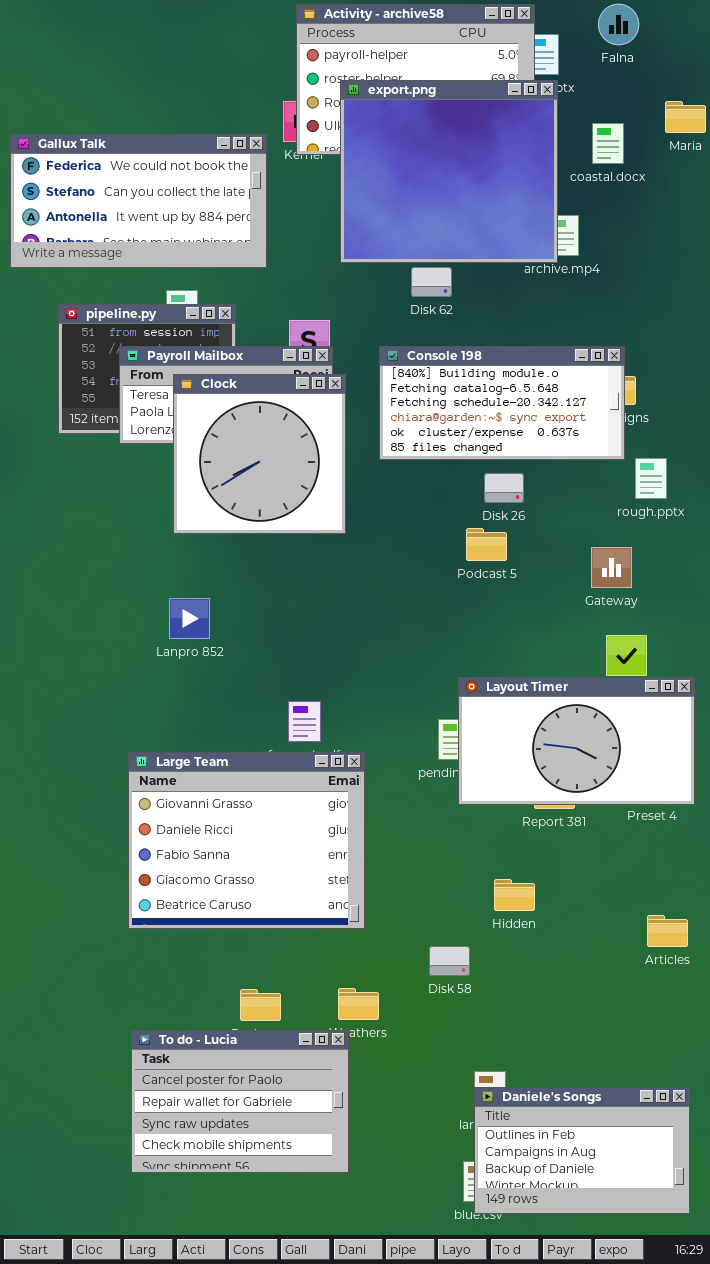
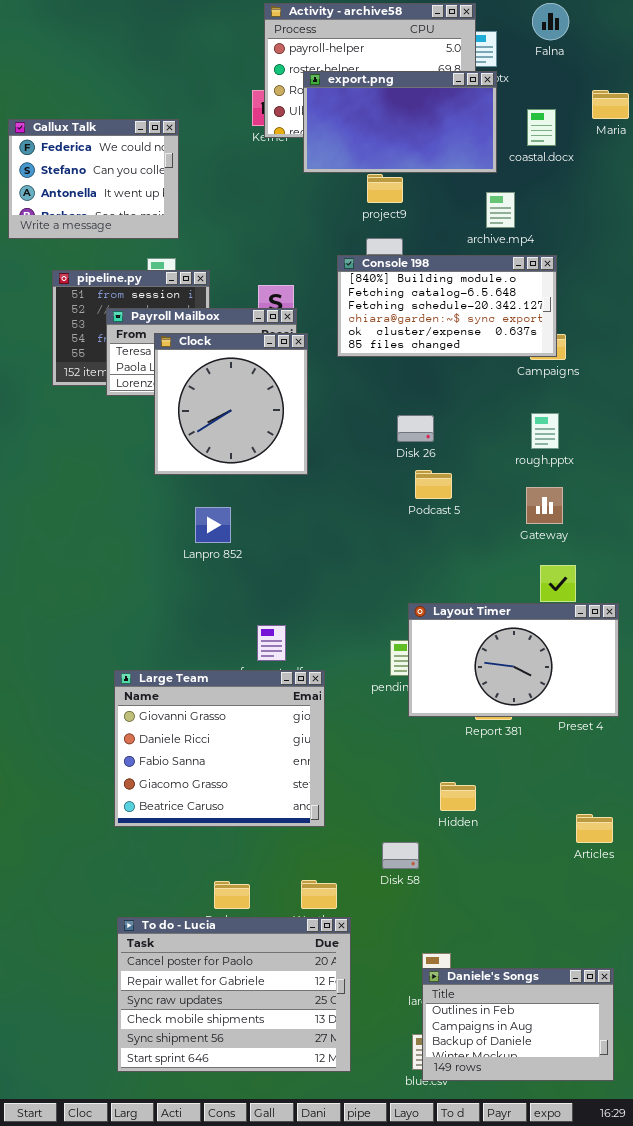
export.png: [340,80,558,263] -> [303,71,497,173], resized
Gallux Talk: [10,134,267,268] -> [8,119,179,239], resized
Console 198: [379,346,625,460] -> [337,255,557,357], moved
rough.pptx: [635,458,667,499] -> [531,413,559,449], moved
Disk 26: [484,473,524,503] -> [397,415,434,442], moved
Lanpro 852: [169,598,210,639] -> [195,507,231,543], moved
To do - Lucia: [131,1030,349,1173] -> [117,917,351,1072], resized

